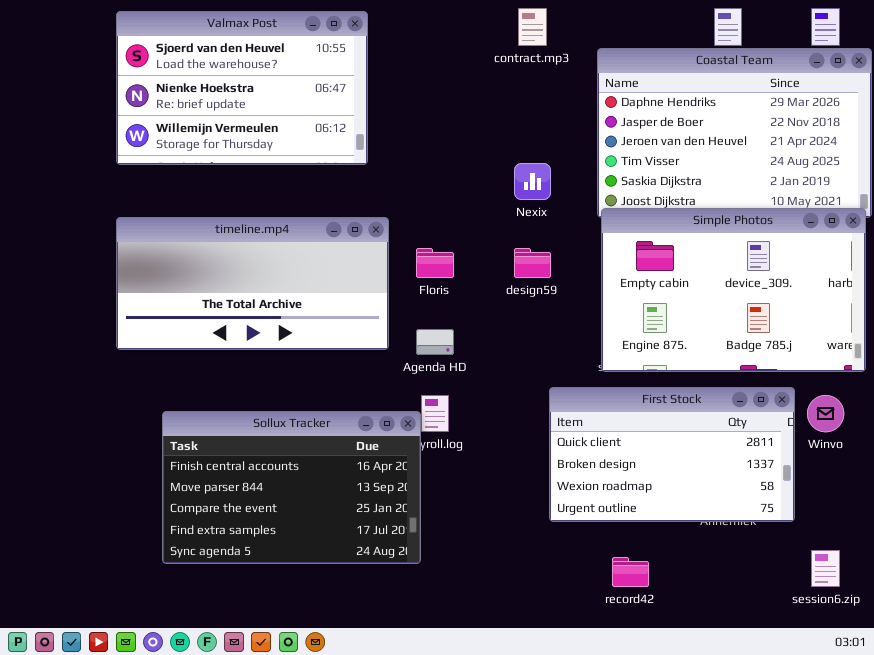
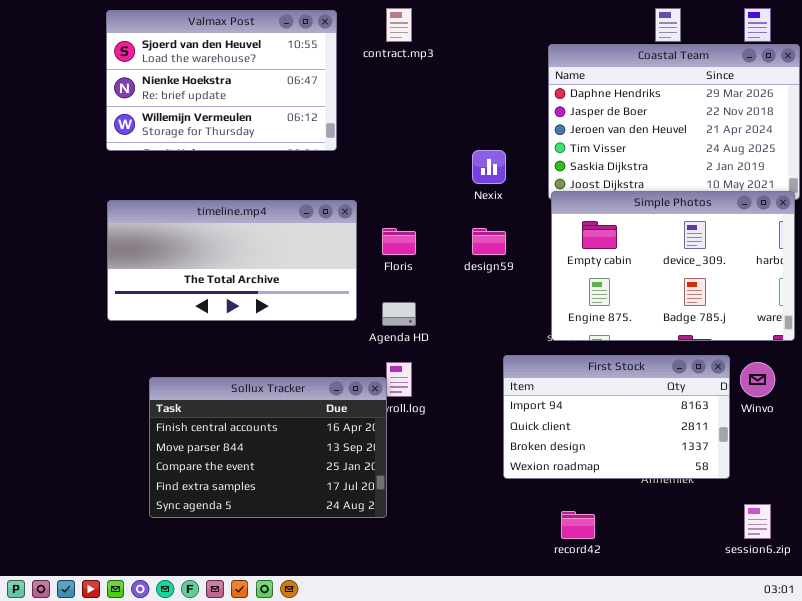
contract.mp3: [518,8,547,46] -> [386,8,412,42], moved
First Stock: [549,387,795,522] -> [503,355,730,479], scrolled up 1 row

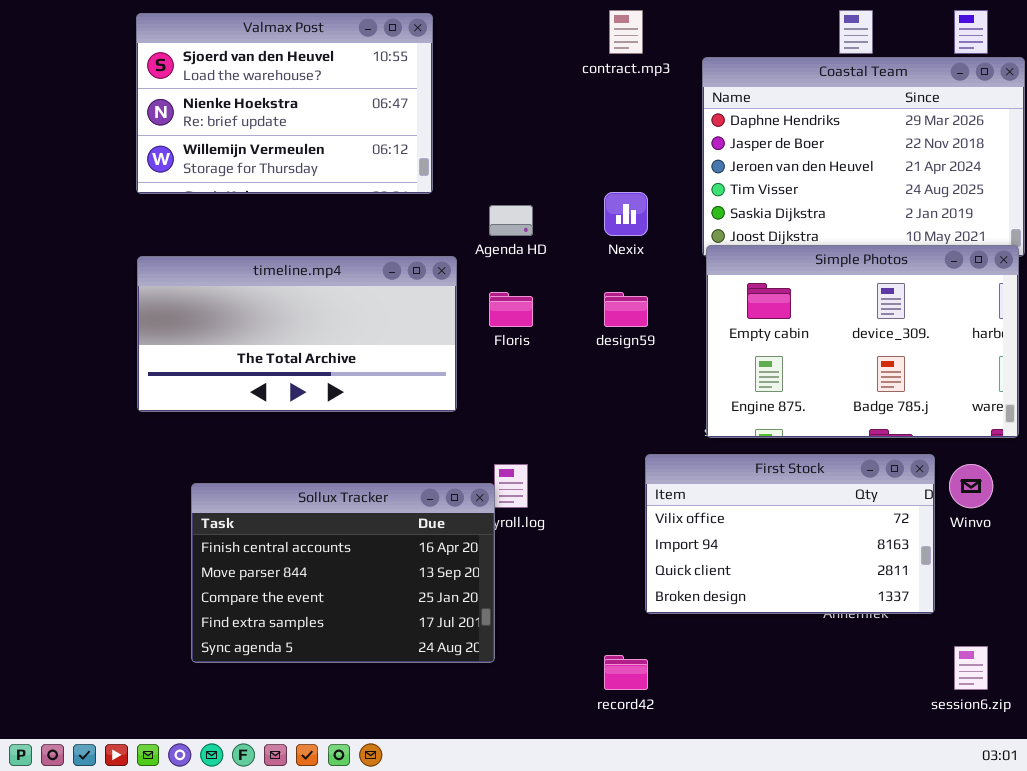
contract.mp3: [386,8,412,42] -> [609,10,643,54], moved
Agenda HD: [382,302,416,326] -> [489,205,533,236], moved
First Stock: [503,355,730,479] -> [645,454,935,614], scrolled up 1 row
record42: [561,511,595,539] -> [604,655,648,690], moved

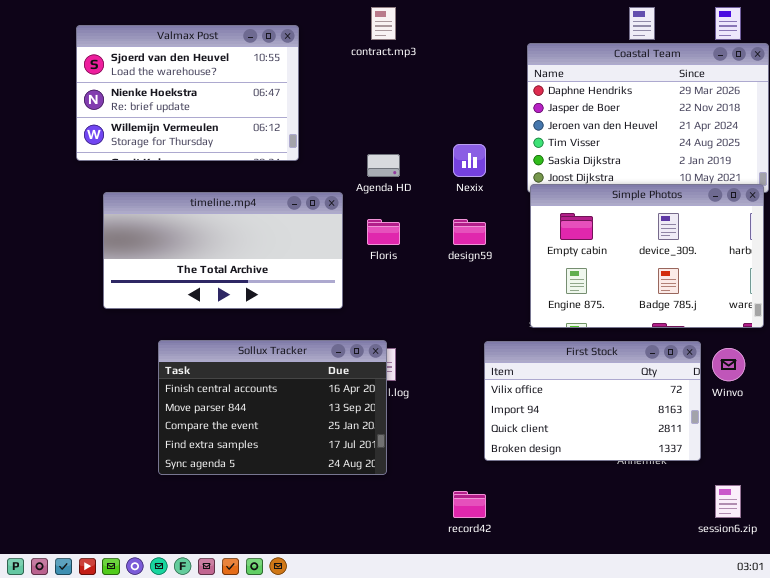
contract.mp3: [609,10,643,54] -> [371,7,396,40], moved
Valmax Post: [136,13,433,194] -> [76,25,299,161], moved
Sollux Tracker: [191,483,495,663] -> [158,340,387,475], moved

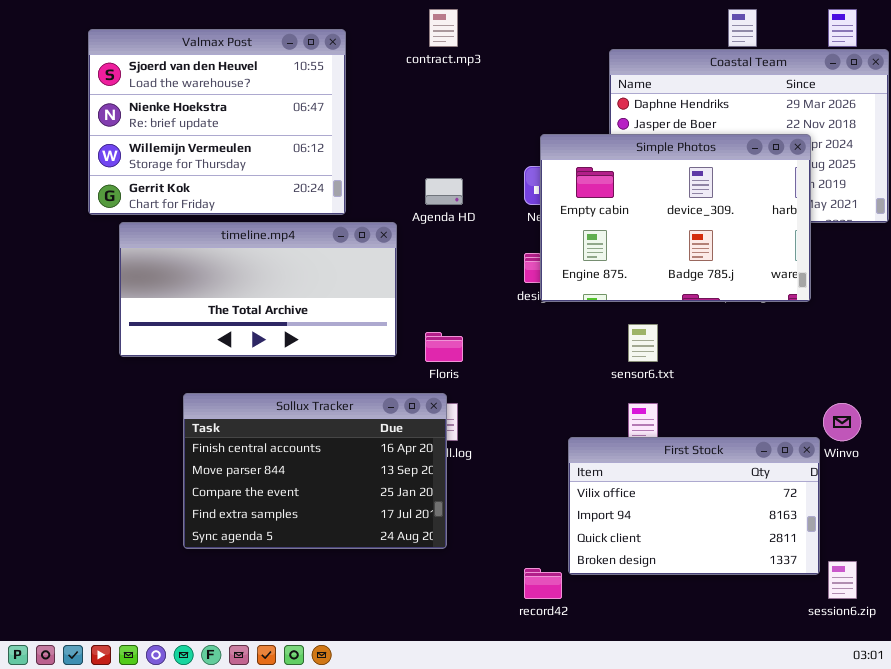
Valmax Post: [76,25,299,161] -> [88,29,346,215], resized
Simple Photos: [530,184,764,328] -> [540,134,811,302], moved
Floris: [367,219,400,245] -> [425,332,463,362], moved
First Stock: [484,341,701,461] -> [568,437,820,575], moved

